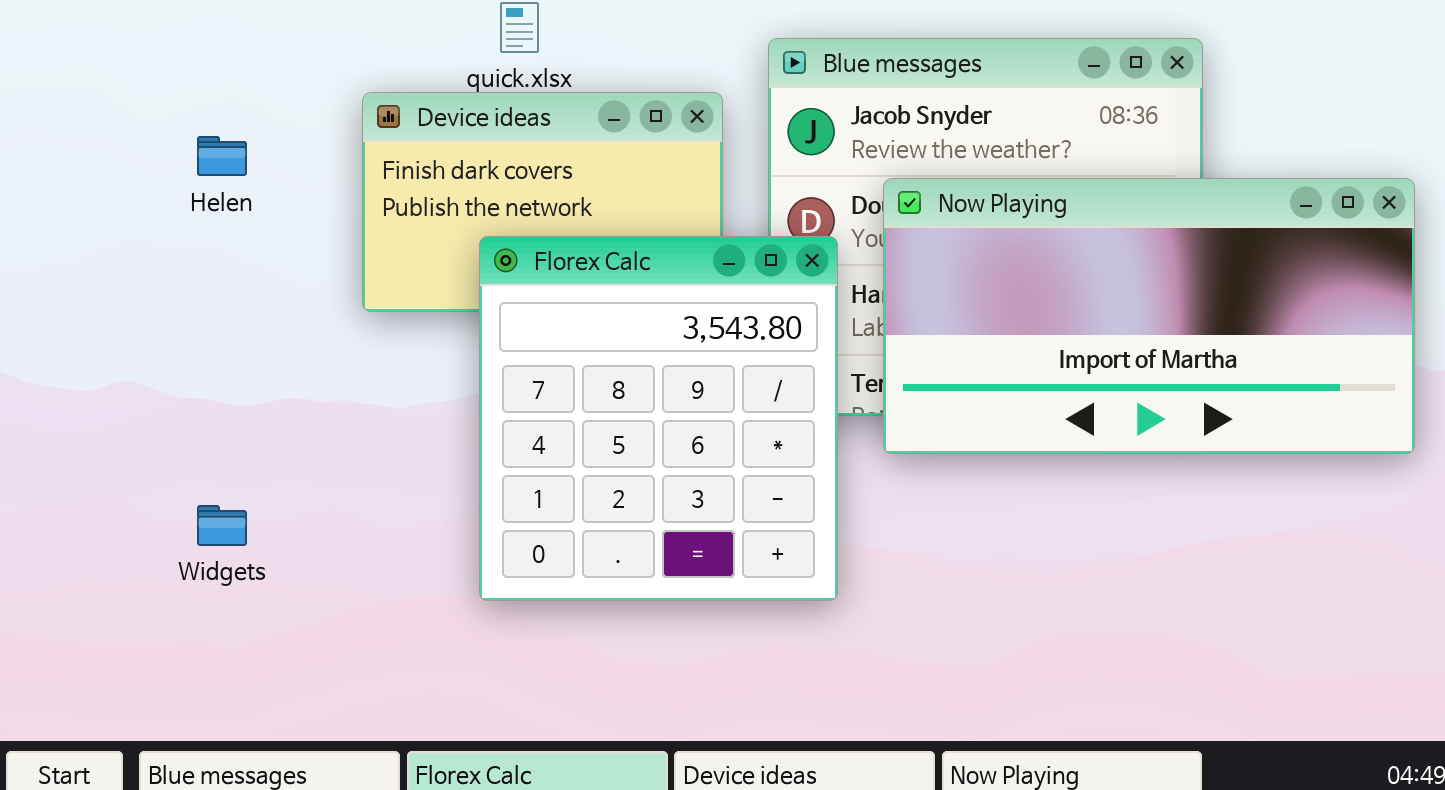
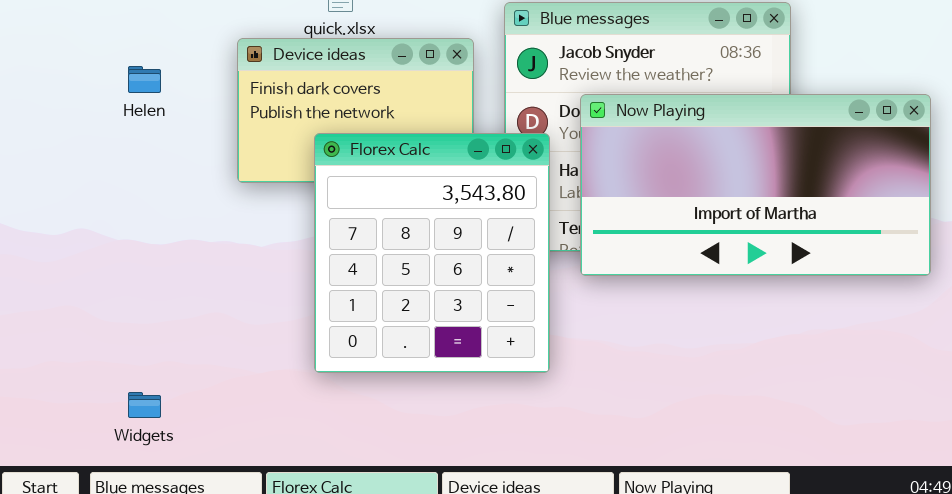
Widgets: [197,505,247,546] -> [128,392,161,418], moved

